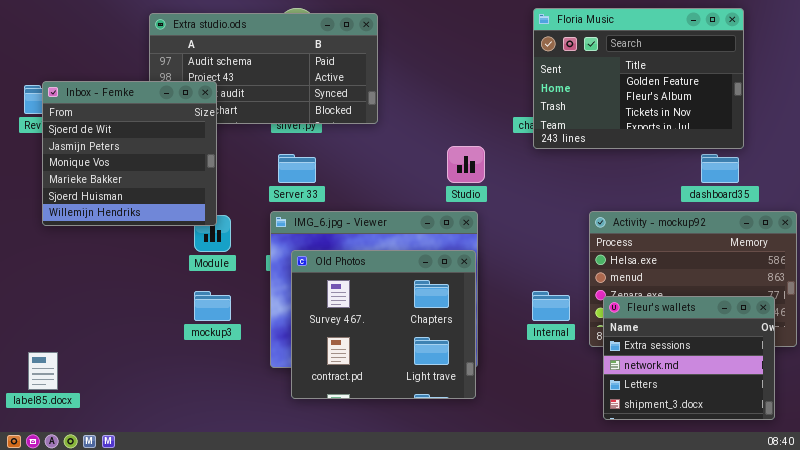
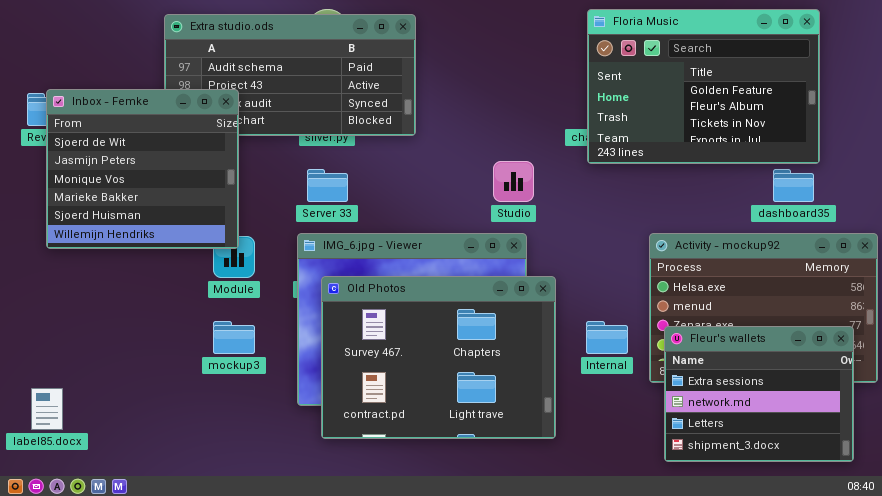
Old Photos: [291,250,476,399] -> [321,276,556,439], resized

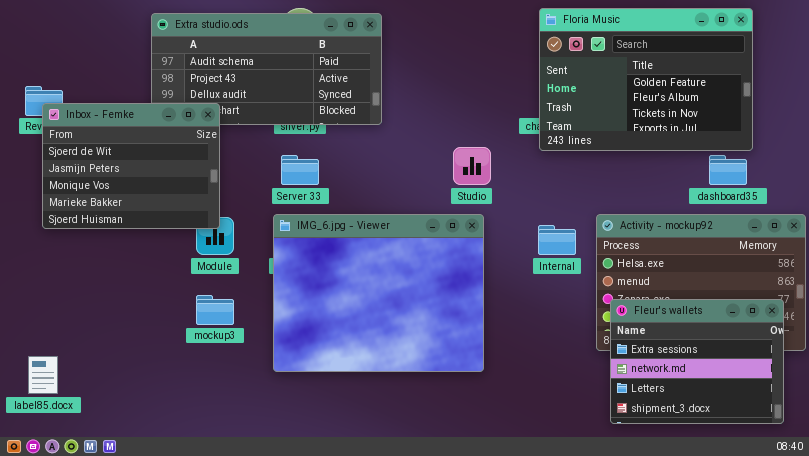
Inbox - Femke: [46,89,239,249] -> [42,103,220,229], resized
Old Photos: [321,276,556,439] -> none, closed
Internal: [586,321,628,354] -> [538,225,576,255], moved

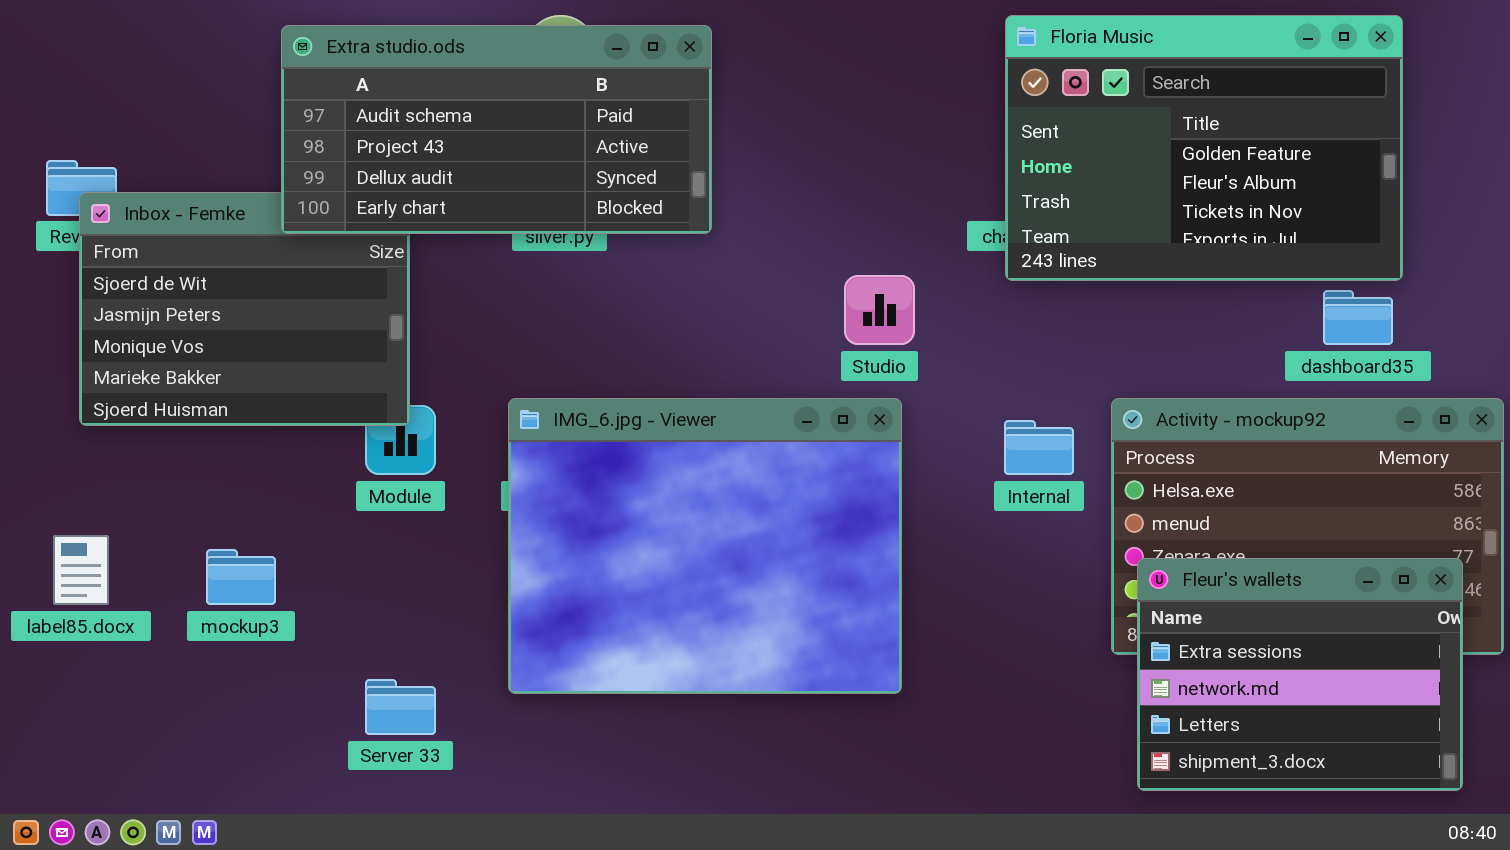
Extra studio.ods: [151,13,382,125] -> [281,25,712,234], raised
Server 33: [281,155,319,185] -> [365,679,436,735], moved
mockup3: [196,295,234,325] -> [206,549,276,605], moved
label85.docx: [28,356,58,394] -> [53,535,109,605], moved

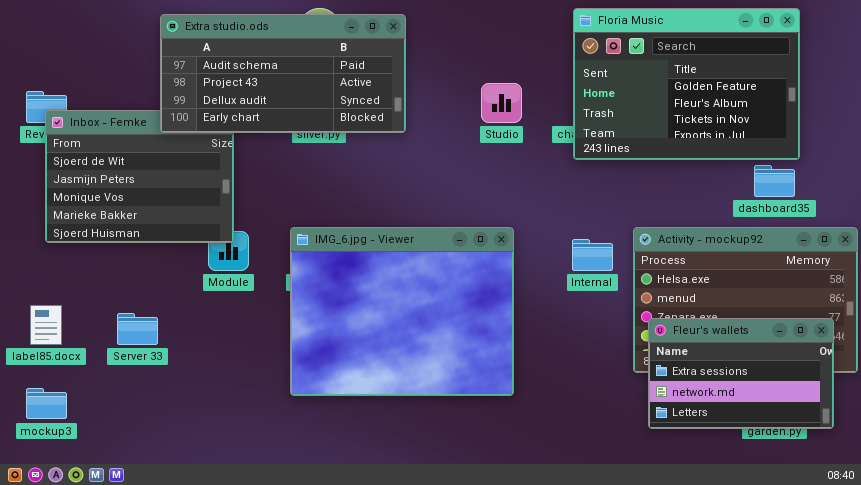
Studio: [844,275,915,345] -> [481,83,522,123], moved
mockup3: [206,549,276,605] -> [26,388,67,419], moved
Fleur's wallets: [1137,558,1463,791] -> [648,318,834,429], resized
Server 33: [365,679,436,735] -> [117,313,158,345], moved

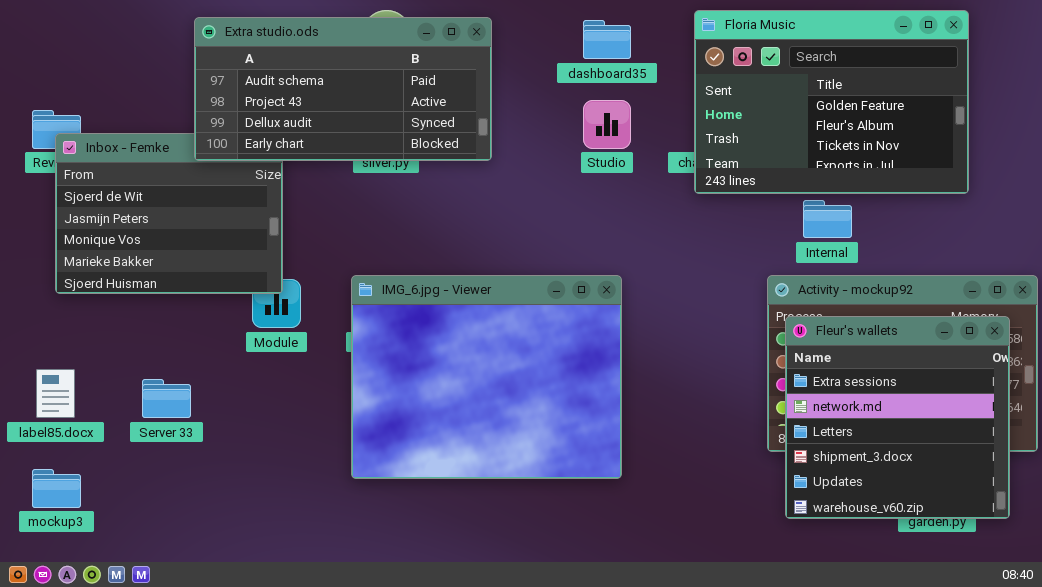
dashboard35: [754,165,795,197] -> [583,20,631,59], moved
Internal: [572,239,613,271] -> [803,200,852,238], moved
Fleur's wallets: [648,318,834,429] -> [785,316,1010,519], resized

